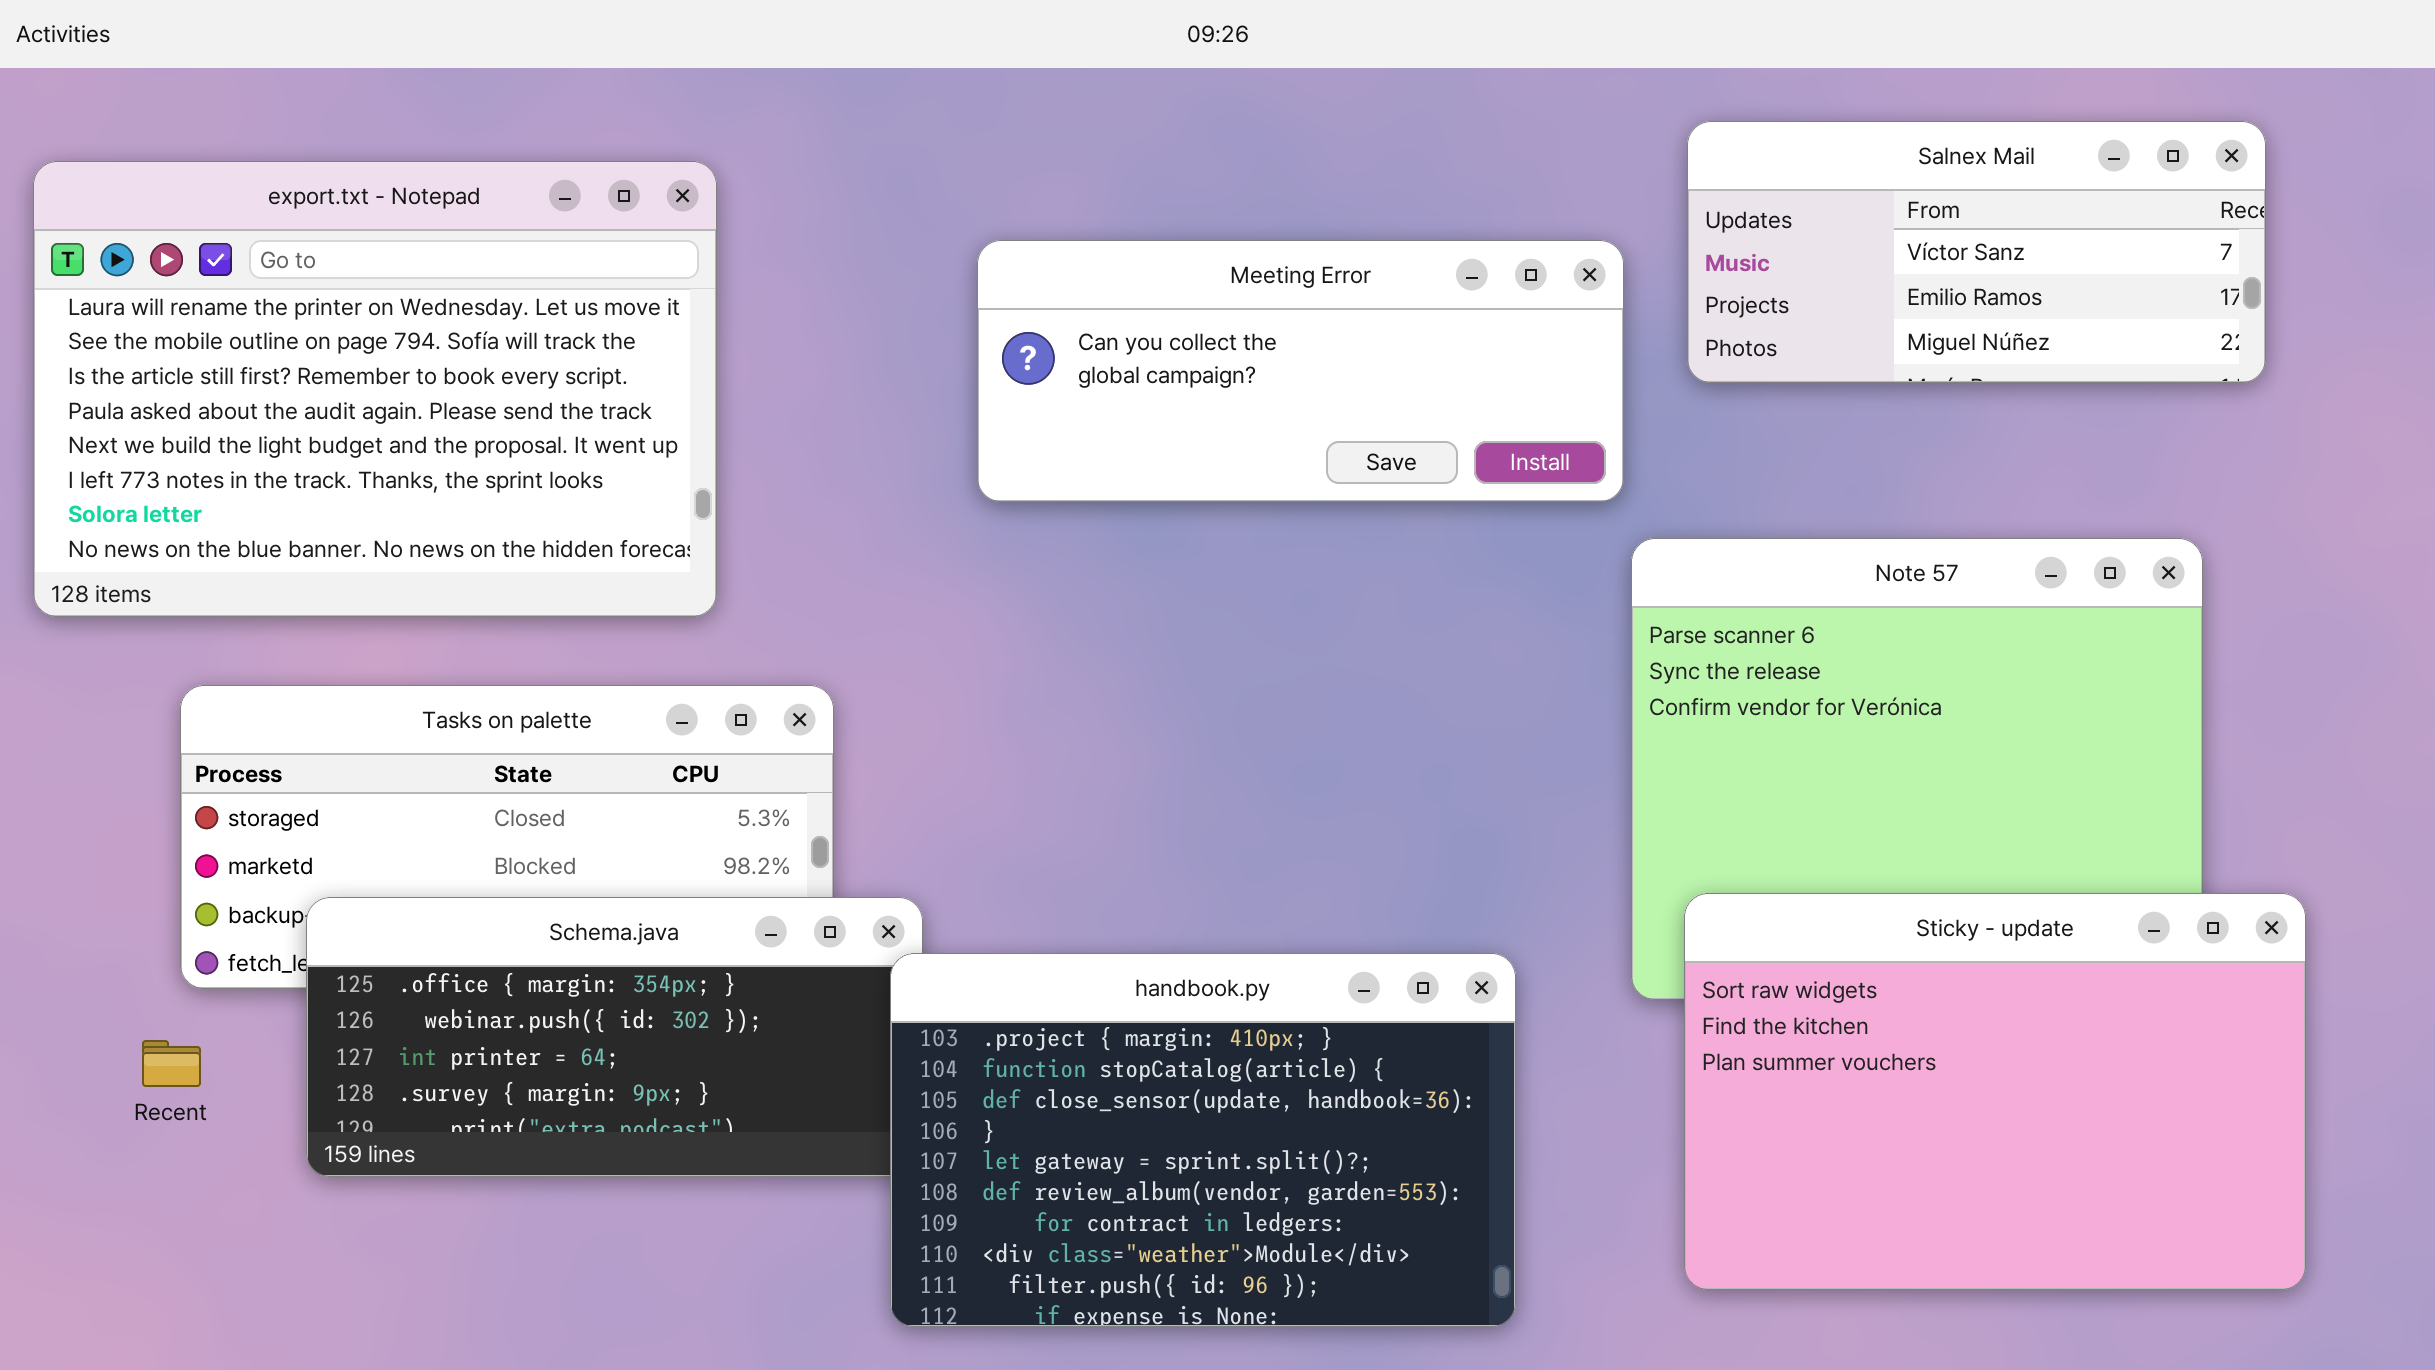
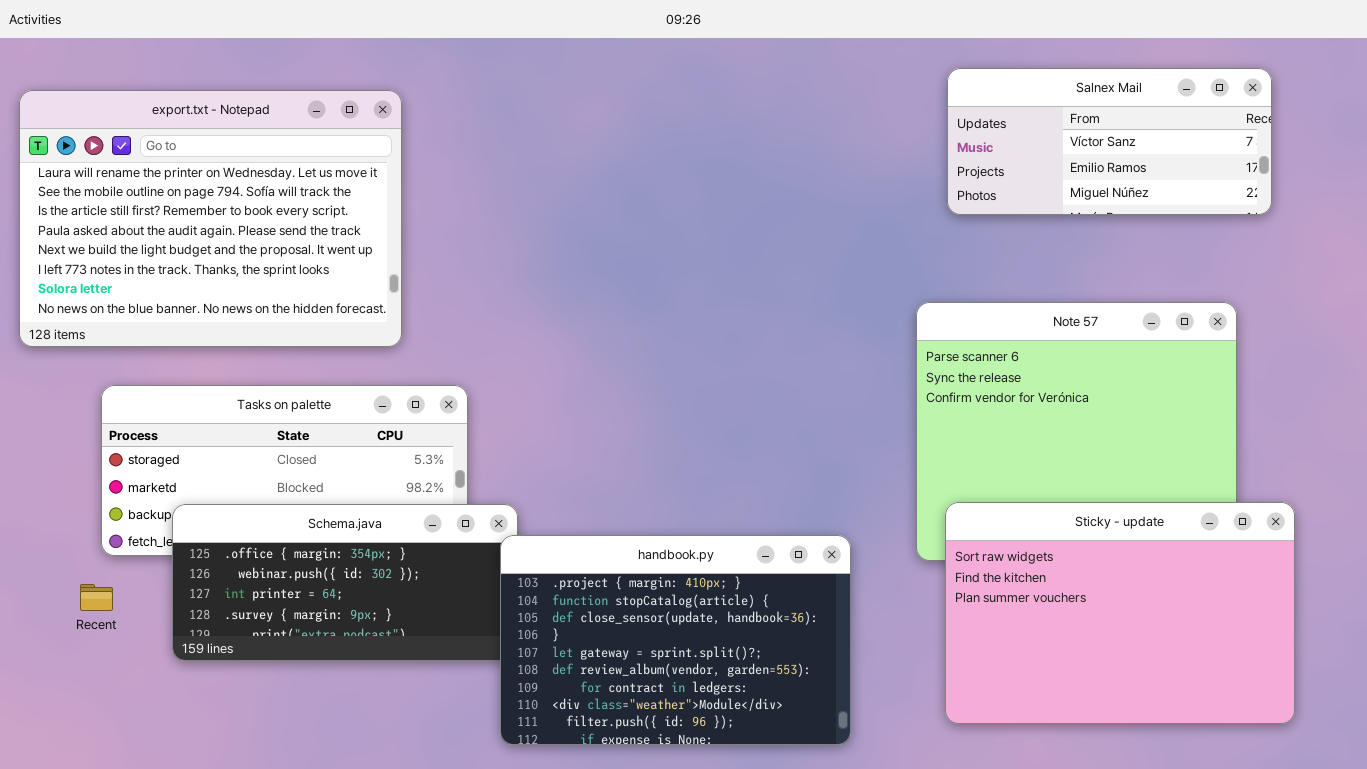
Meeting Error: [977,240,1624,502] -> none, closed

